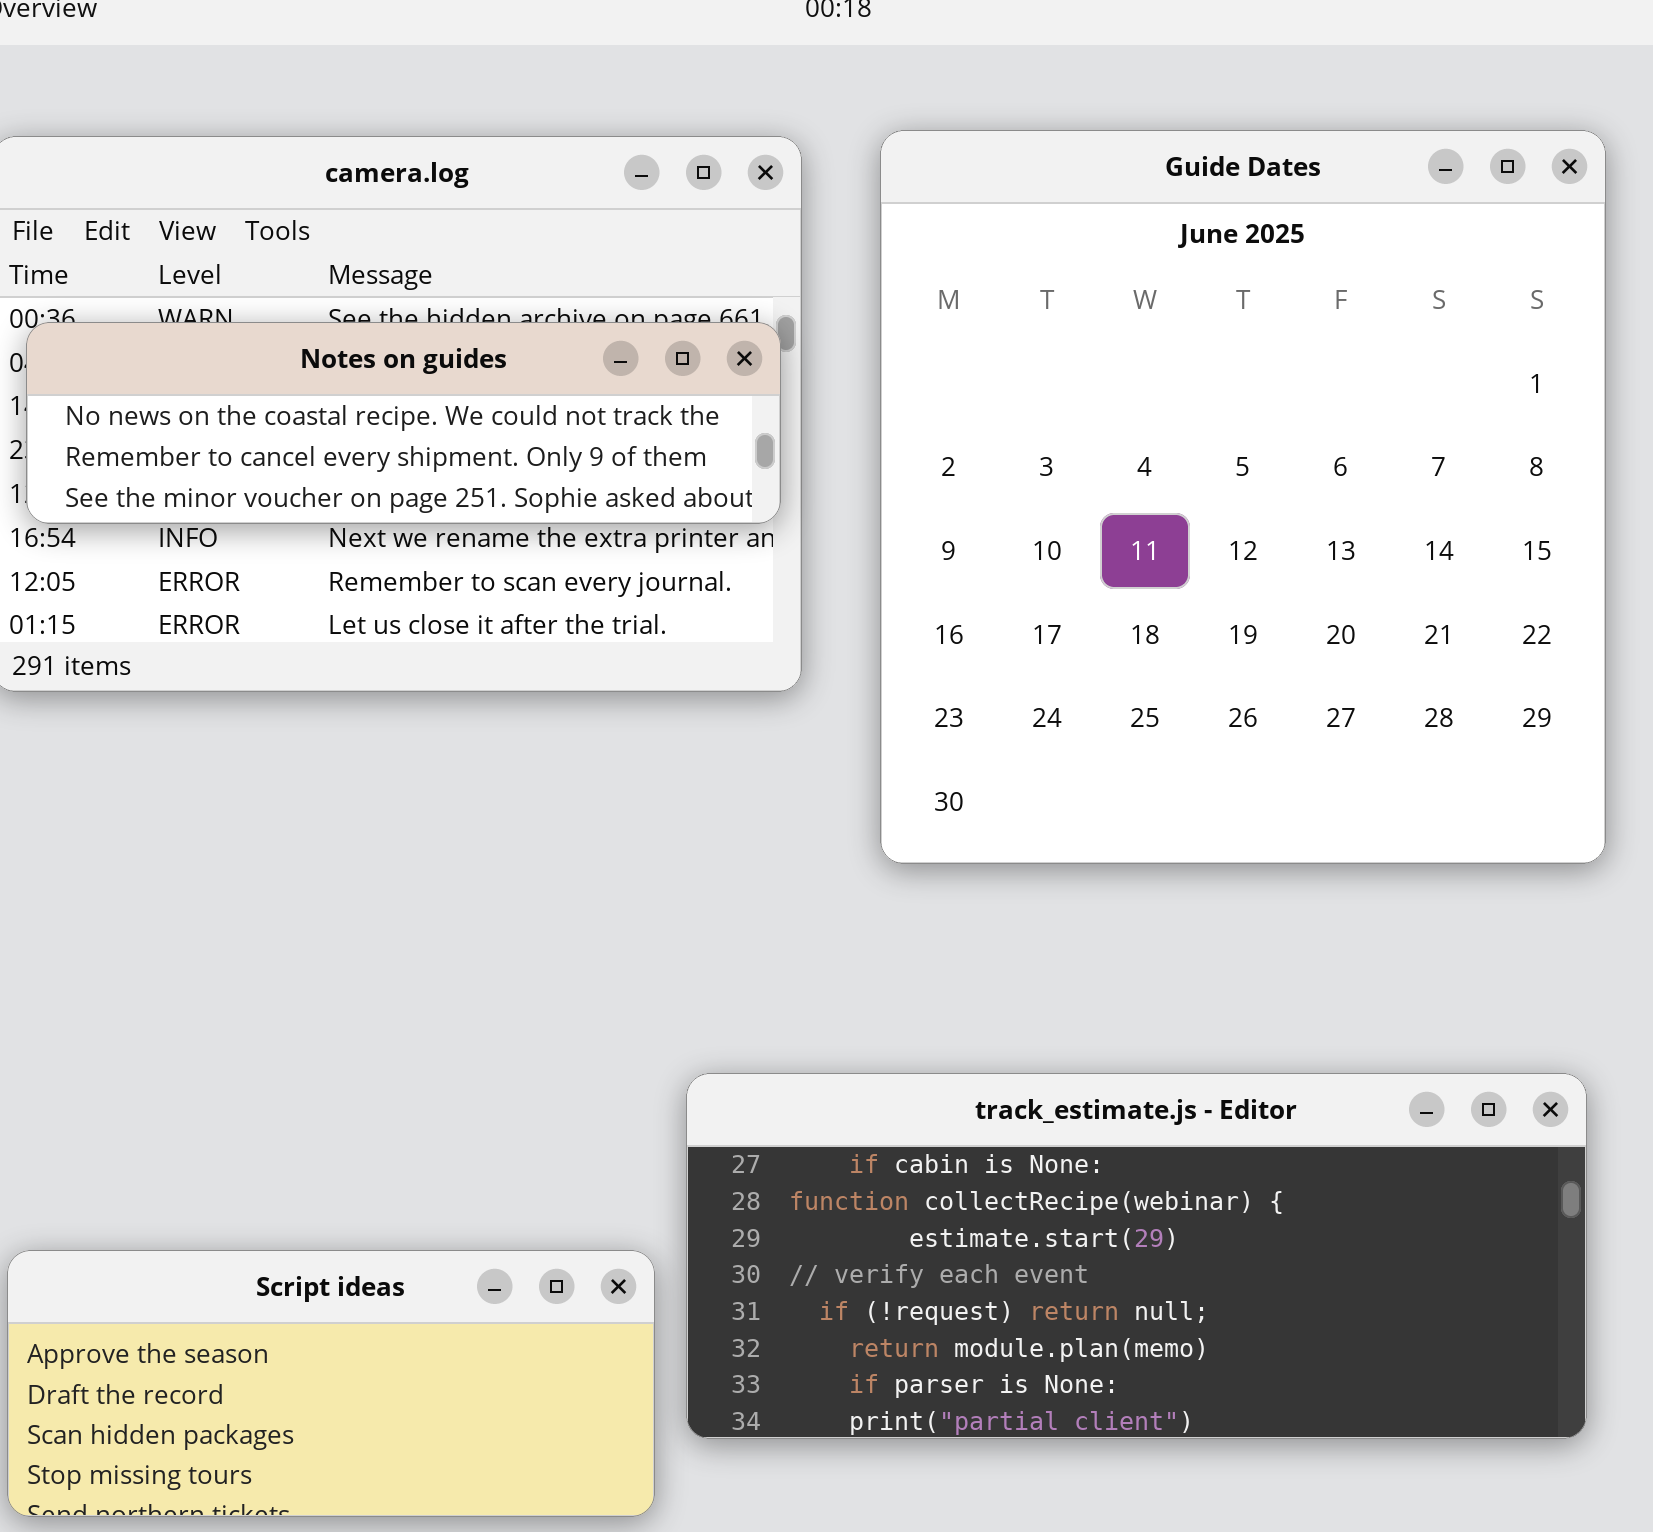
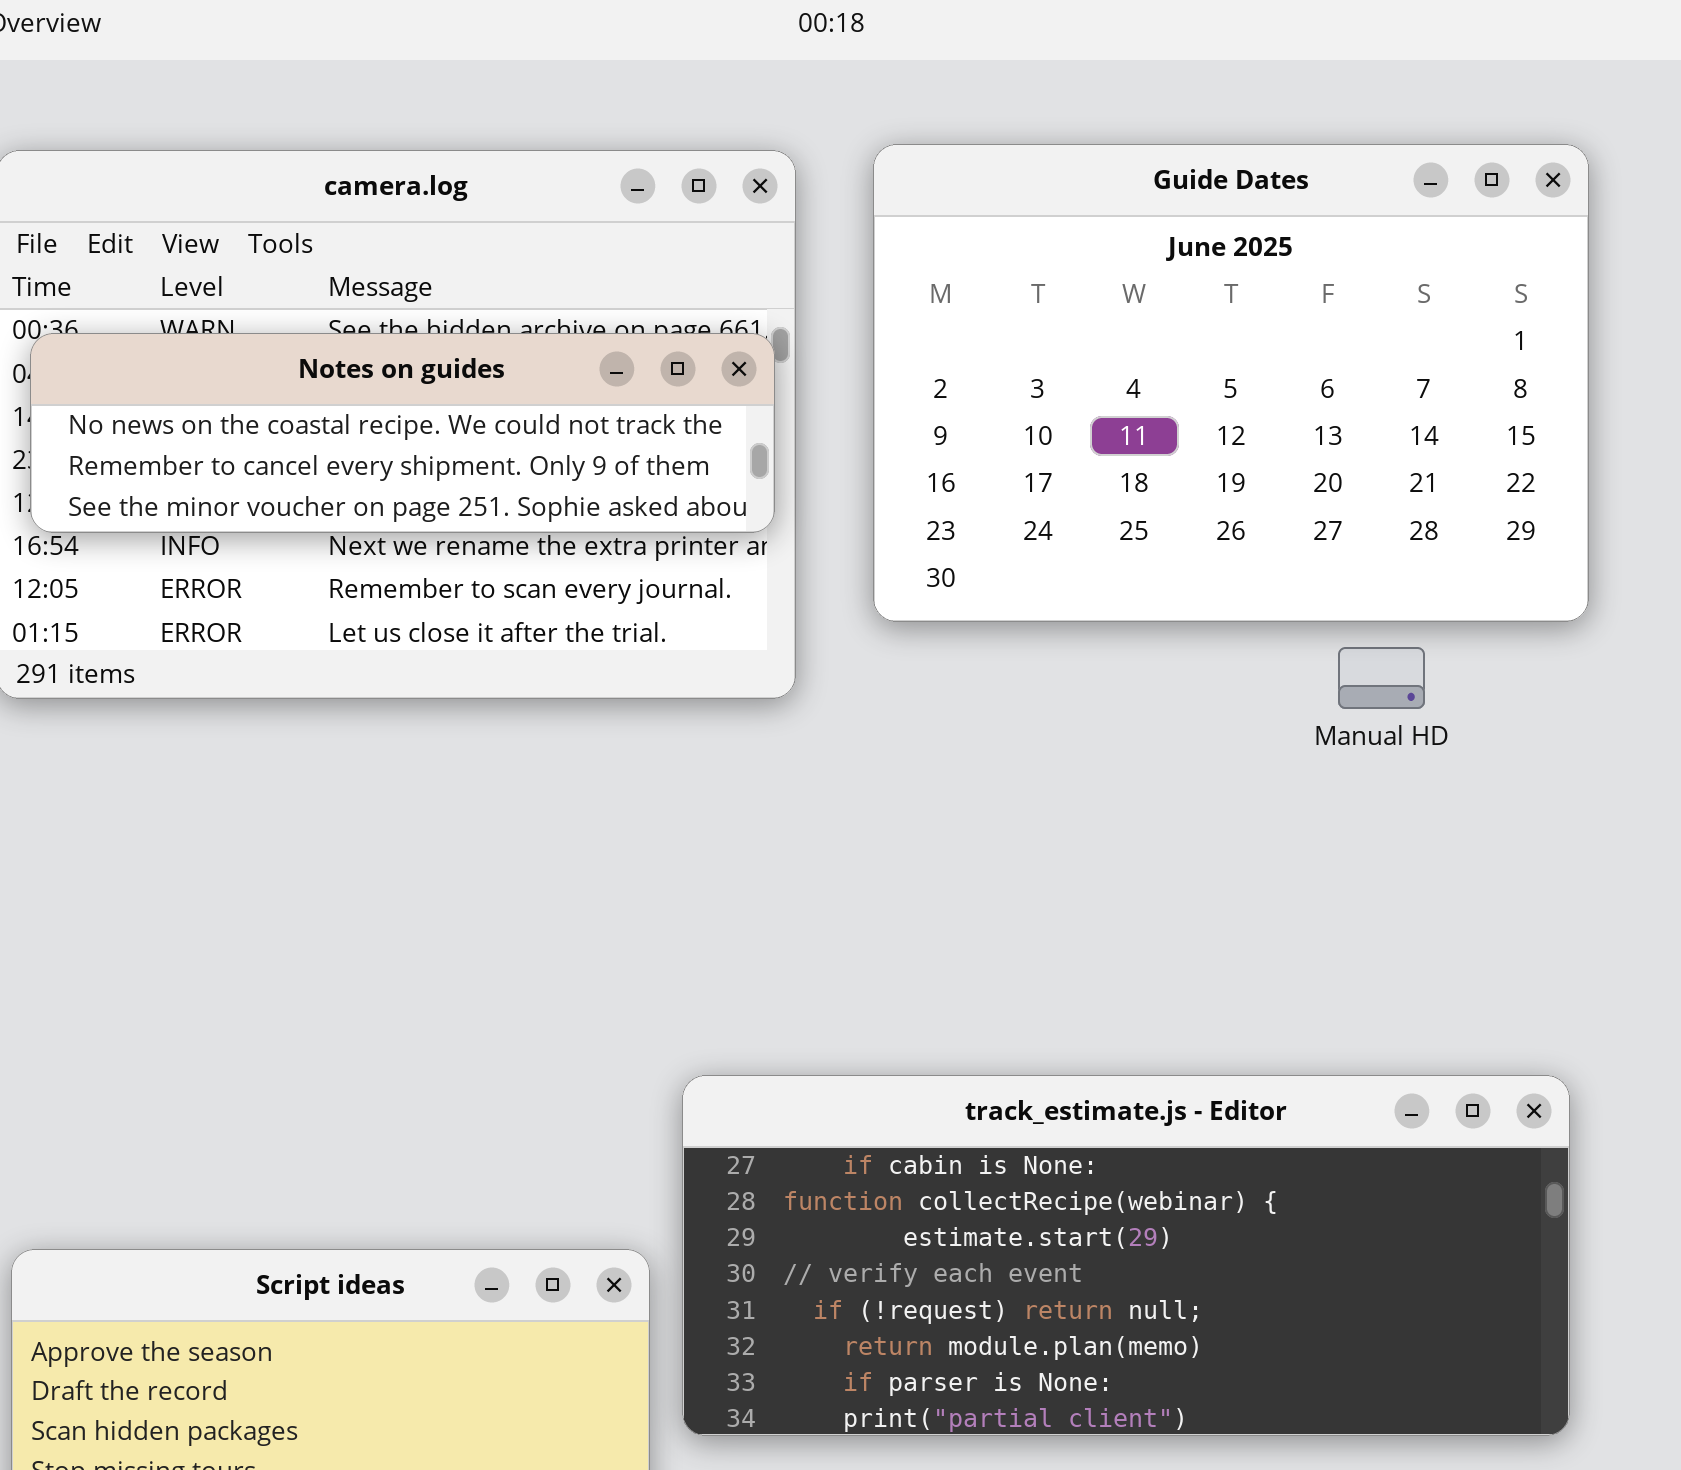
Guide Dates: [880,130,1606,864] -> [873,144,1589,622], resized

